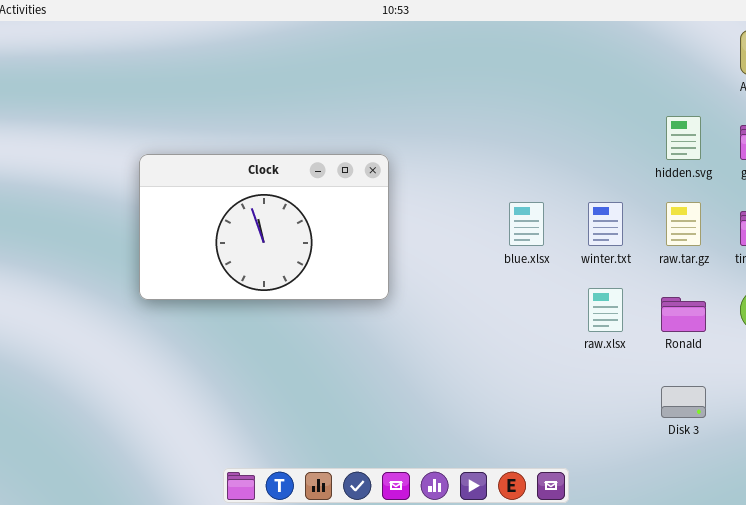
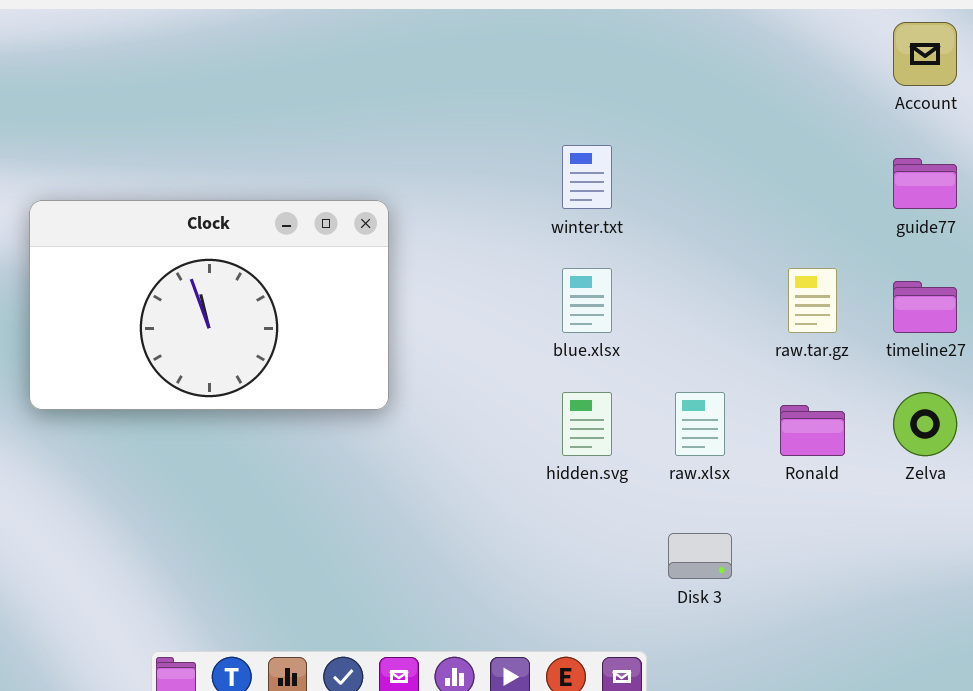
hidden.svg: [666,116,701,160] -> [562,392,612,456], moved
winter.txt: [588,202,623,246] -> [562,145,612,209], moved
Disk 3: [661,386,706,418] -> [668,533,732,579], moved

